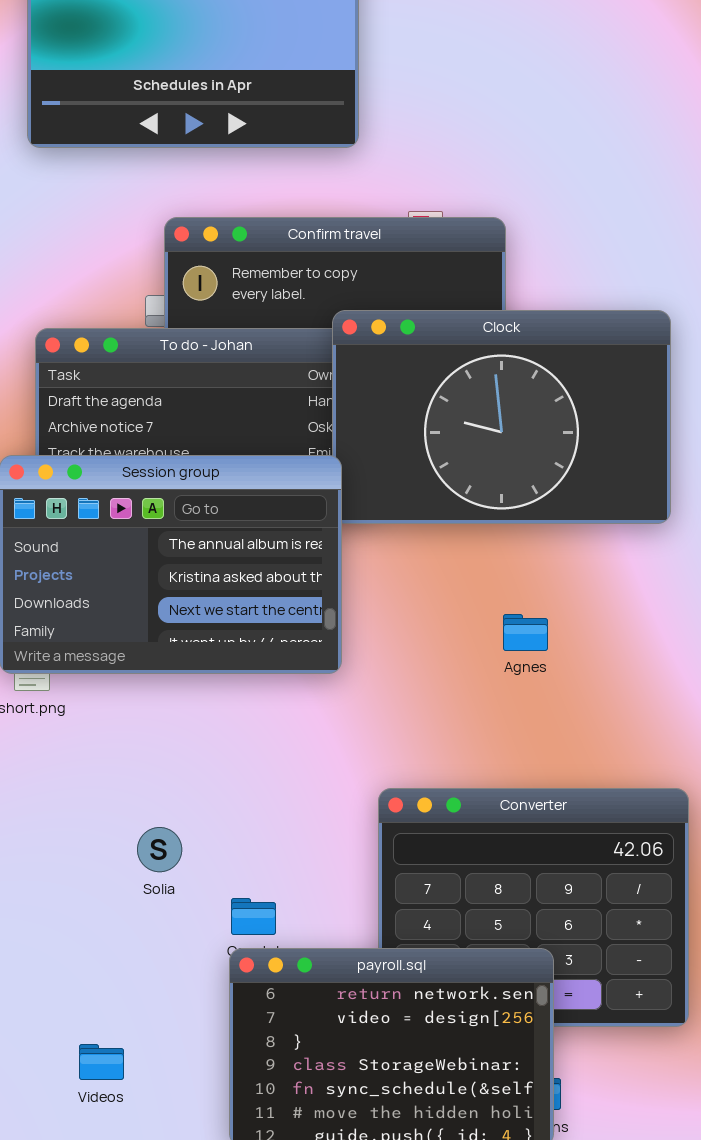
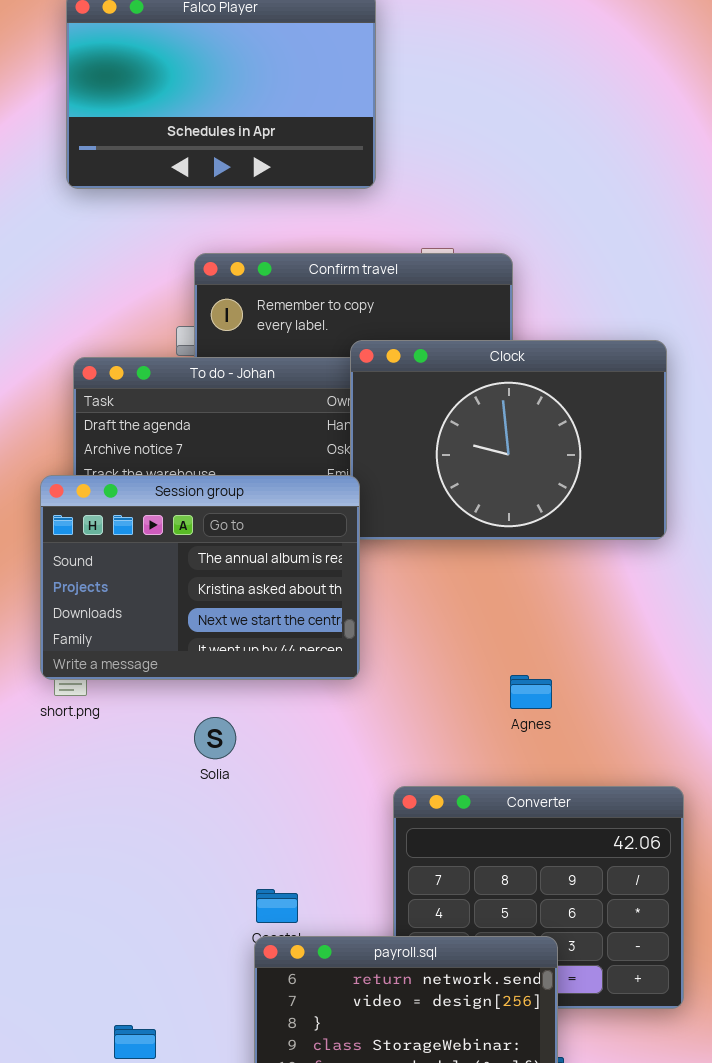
Agnes: [503,614,548,651] -> [510,675,552,709], moved
Solia: [137,827,182,872] -> [194,717,236,759], moved

